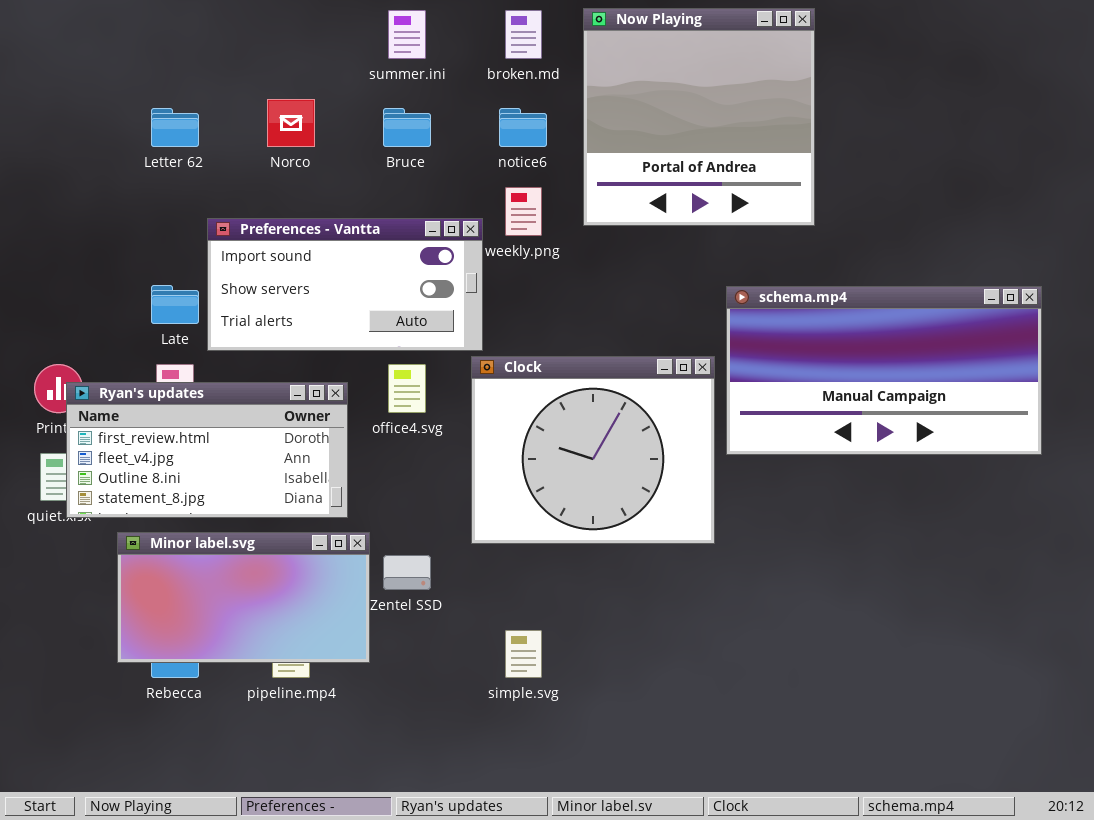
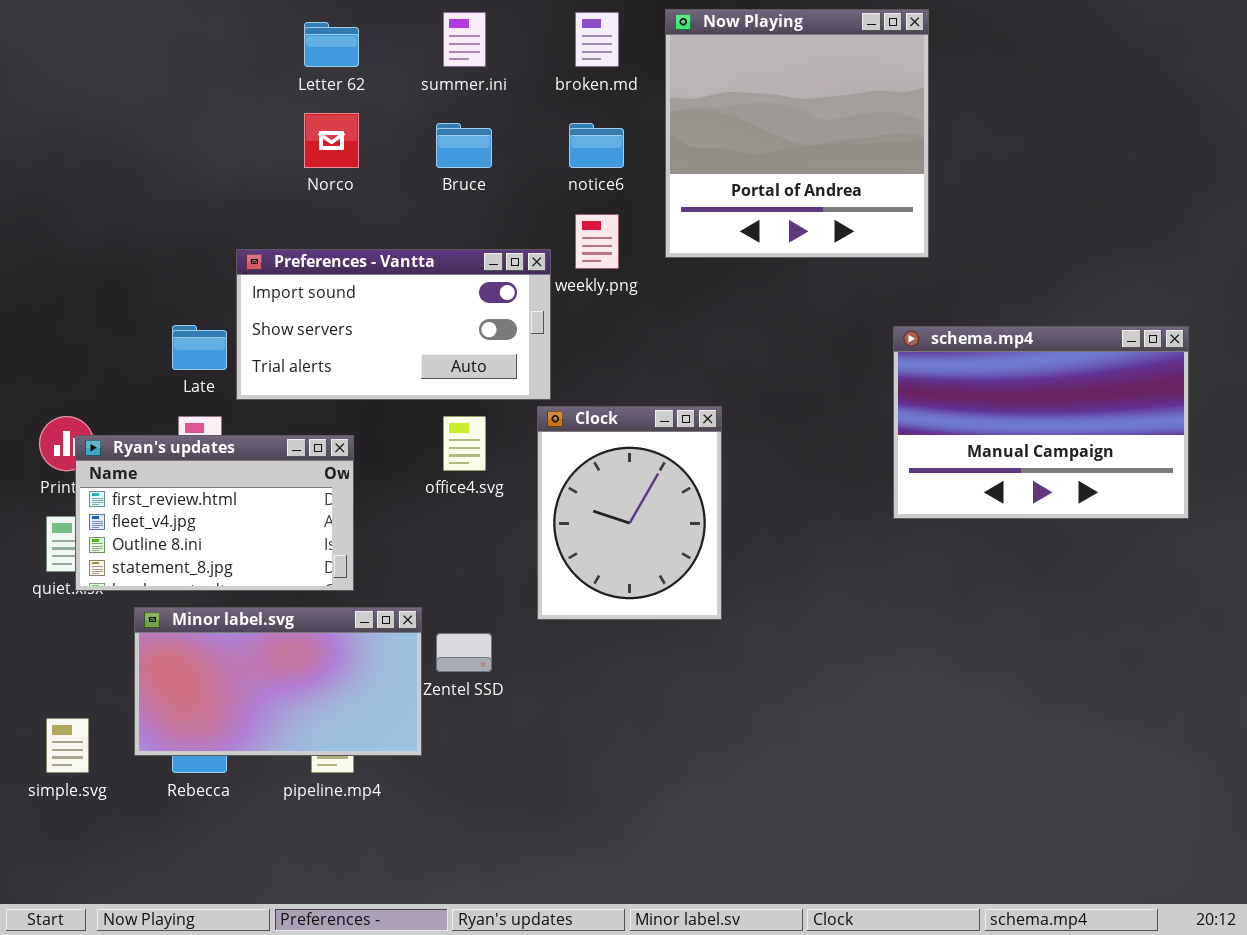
Letter 62: [151,108,199,147] -> [304,22,359,67], moved
schema.mp4: [726,286,1042,455] -> [893,326,1189,519], resized
Clock: [471,356,715,544] -> [537,406,722,620], resized
Ryan's updates: [66,382,348,518] -> [75,435,354,591], resized
simple.svg: [505,630,542,678] -> [46,718,89,773], moved

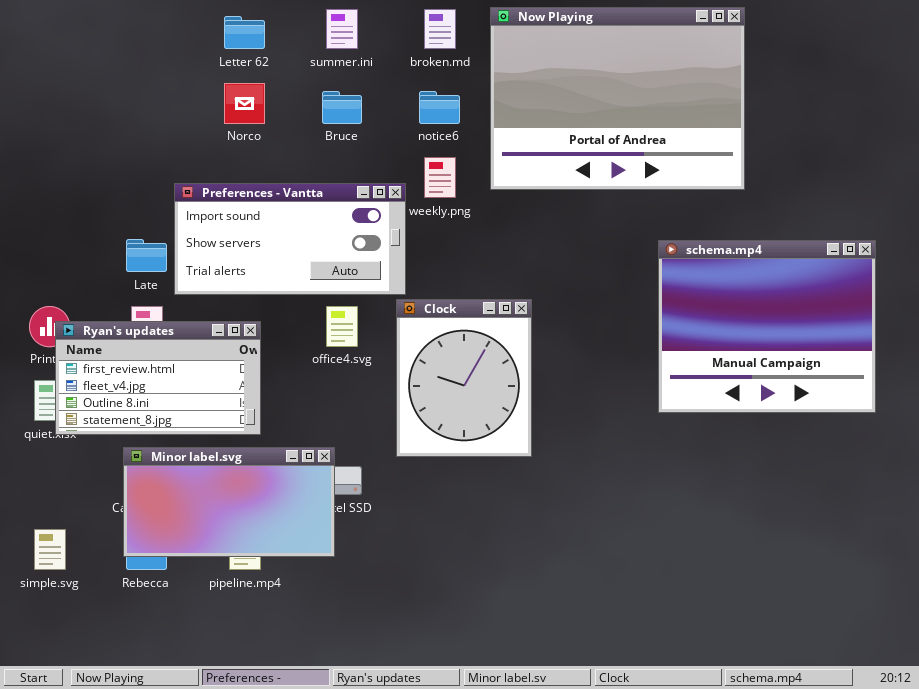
Now Playing: [665,9,929,258] -> [490,7,745,190], resized
schema.mp4: [893,326,1189,519] -> [658,240,876,413], resized
Minor label.svg: [134,607,422,756] -> [123,447,335,557], moved

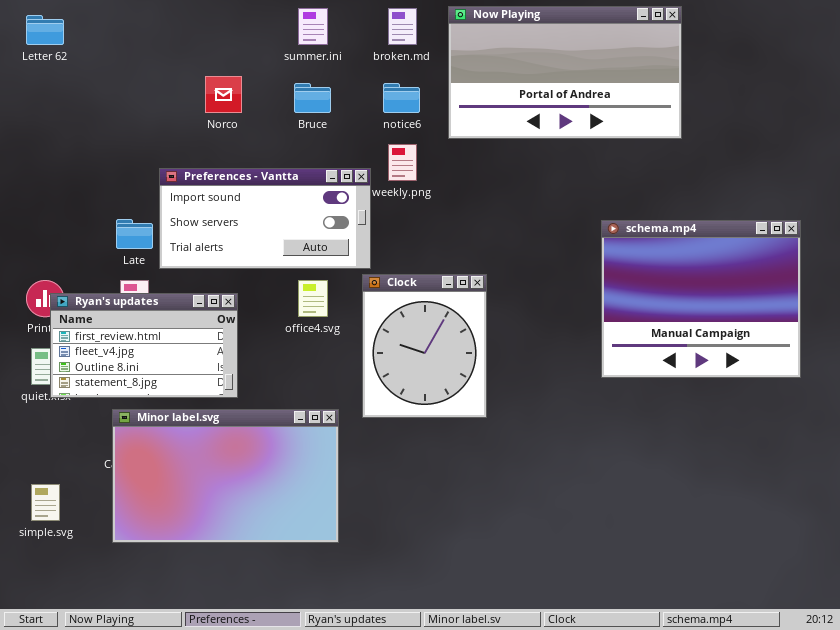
Now Playing: [490,7,745,190] -> [448,6,682,139], resized
Letter 62: [224,16,265,49] -> [26,15,64,45], moved
Minor label.svg: [123,447,335,557] -> [112,409,339,543], resized

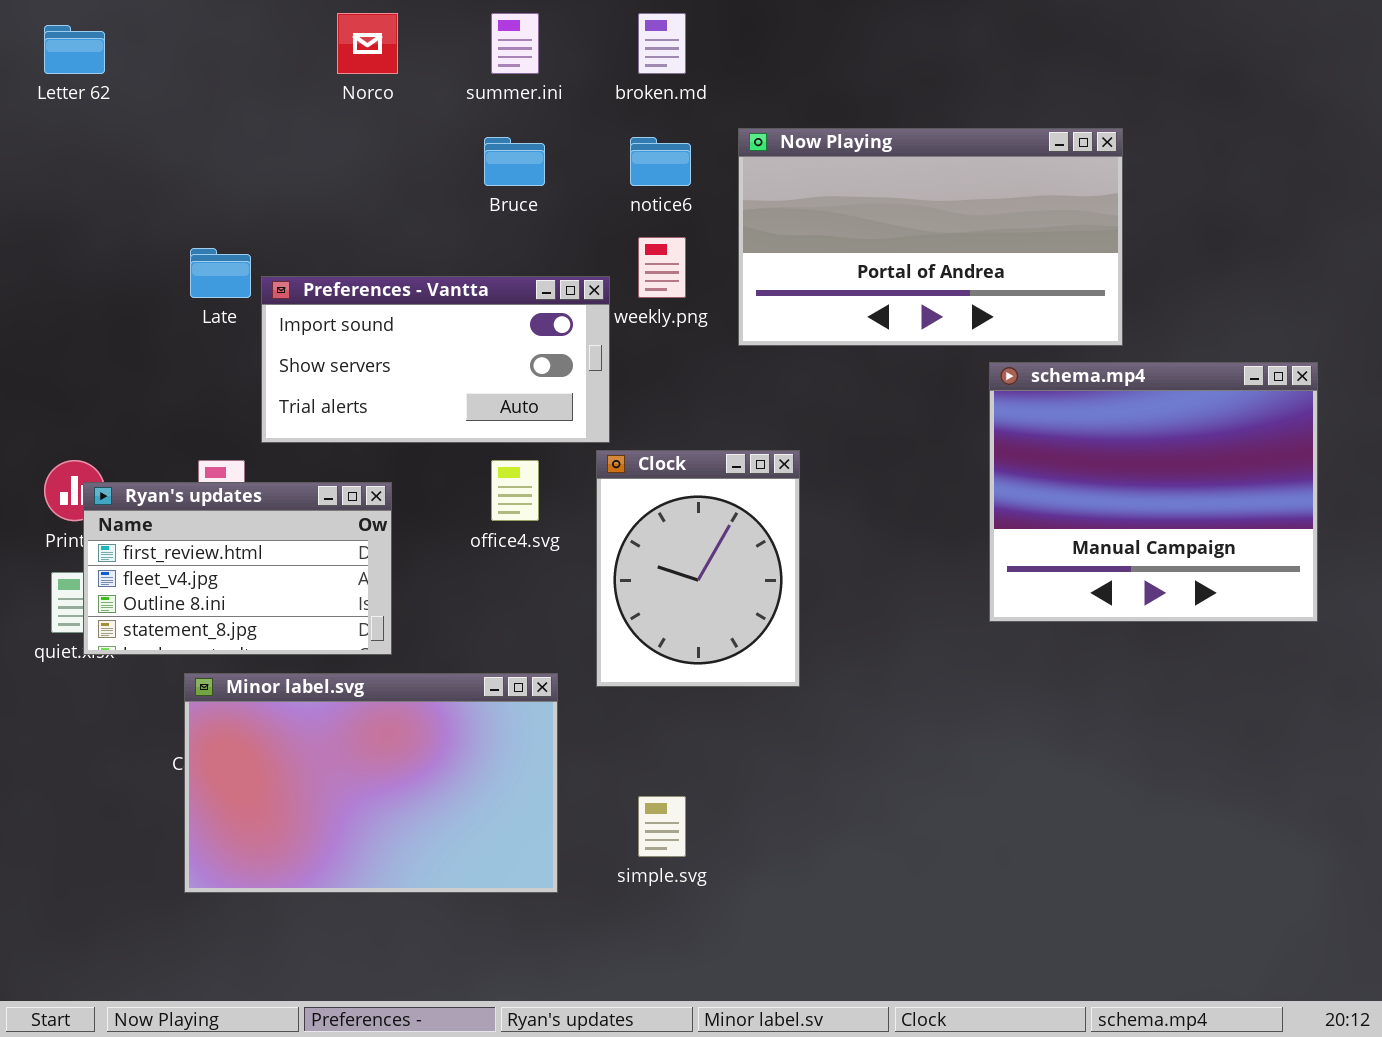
Now Playing: [448,6,682,139] -> [738,128,1123,346], moved
Norco: [205,76,242,113] -> [337,13,398,74], moved
Late: [116,219,153,249] -> [190,248,251,298], moved
simple.svg: [31,484,60,521] -> [638,796,686,857], moved

